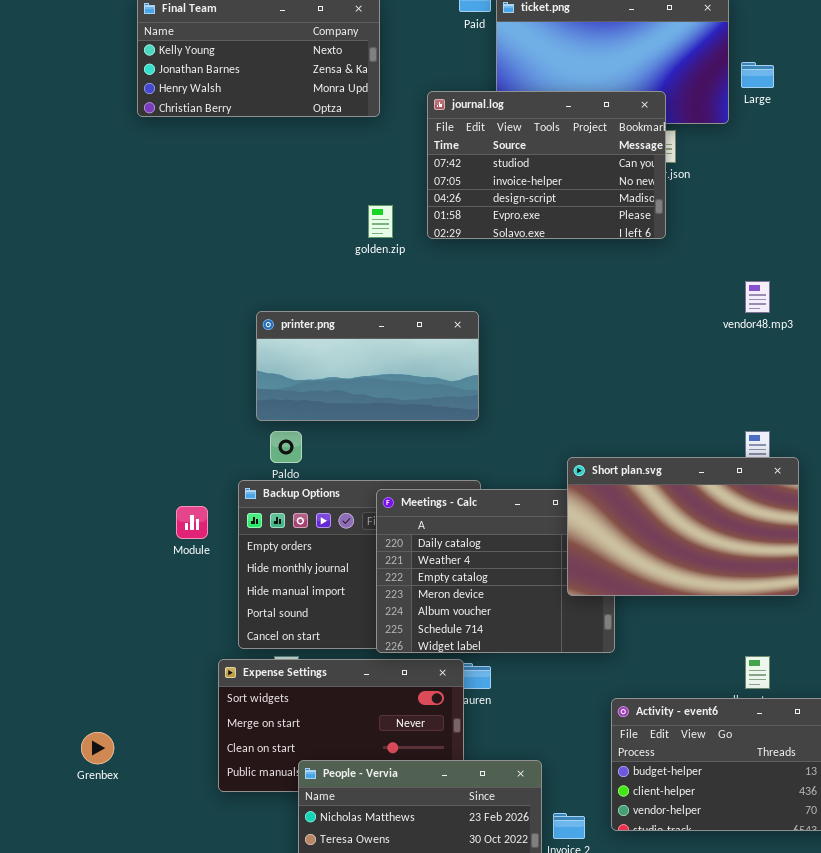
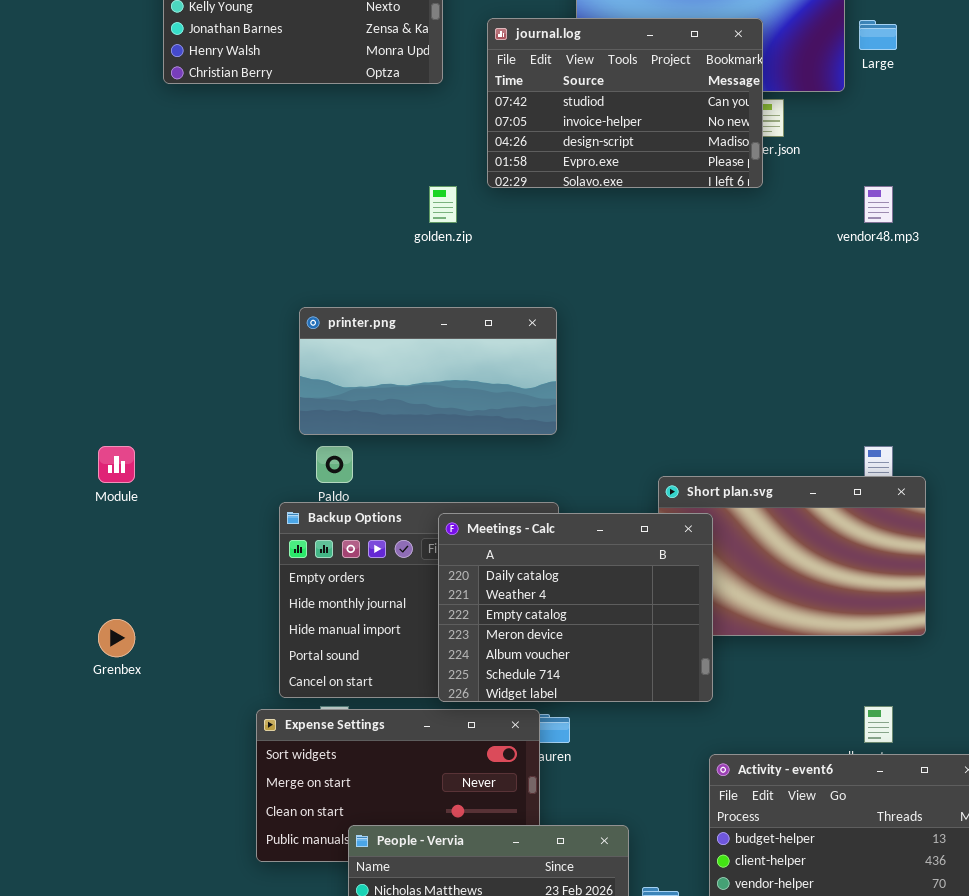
journal.log: [427,91,666,239] -> [487,18,763,188], moved
vendor48.mp3: [745,281,770,313] -> [864,186,893,223], moved
Meetings - Calc: [376,489,615,653] -> [438,513,713,702], raised
Module: [176,506,208,539] -> [98,446,135,483], moved
Grenbex: [81,732,114,764] -> [98,619,135,657], moved

